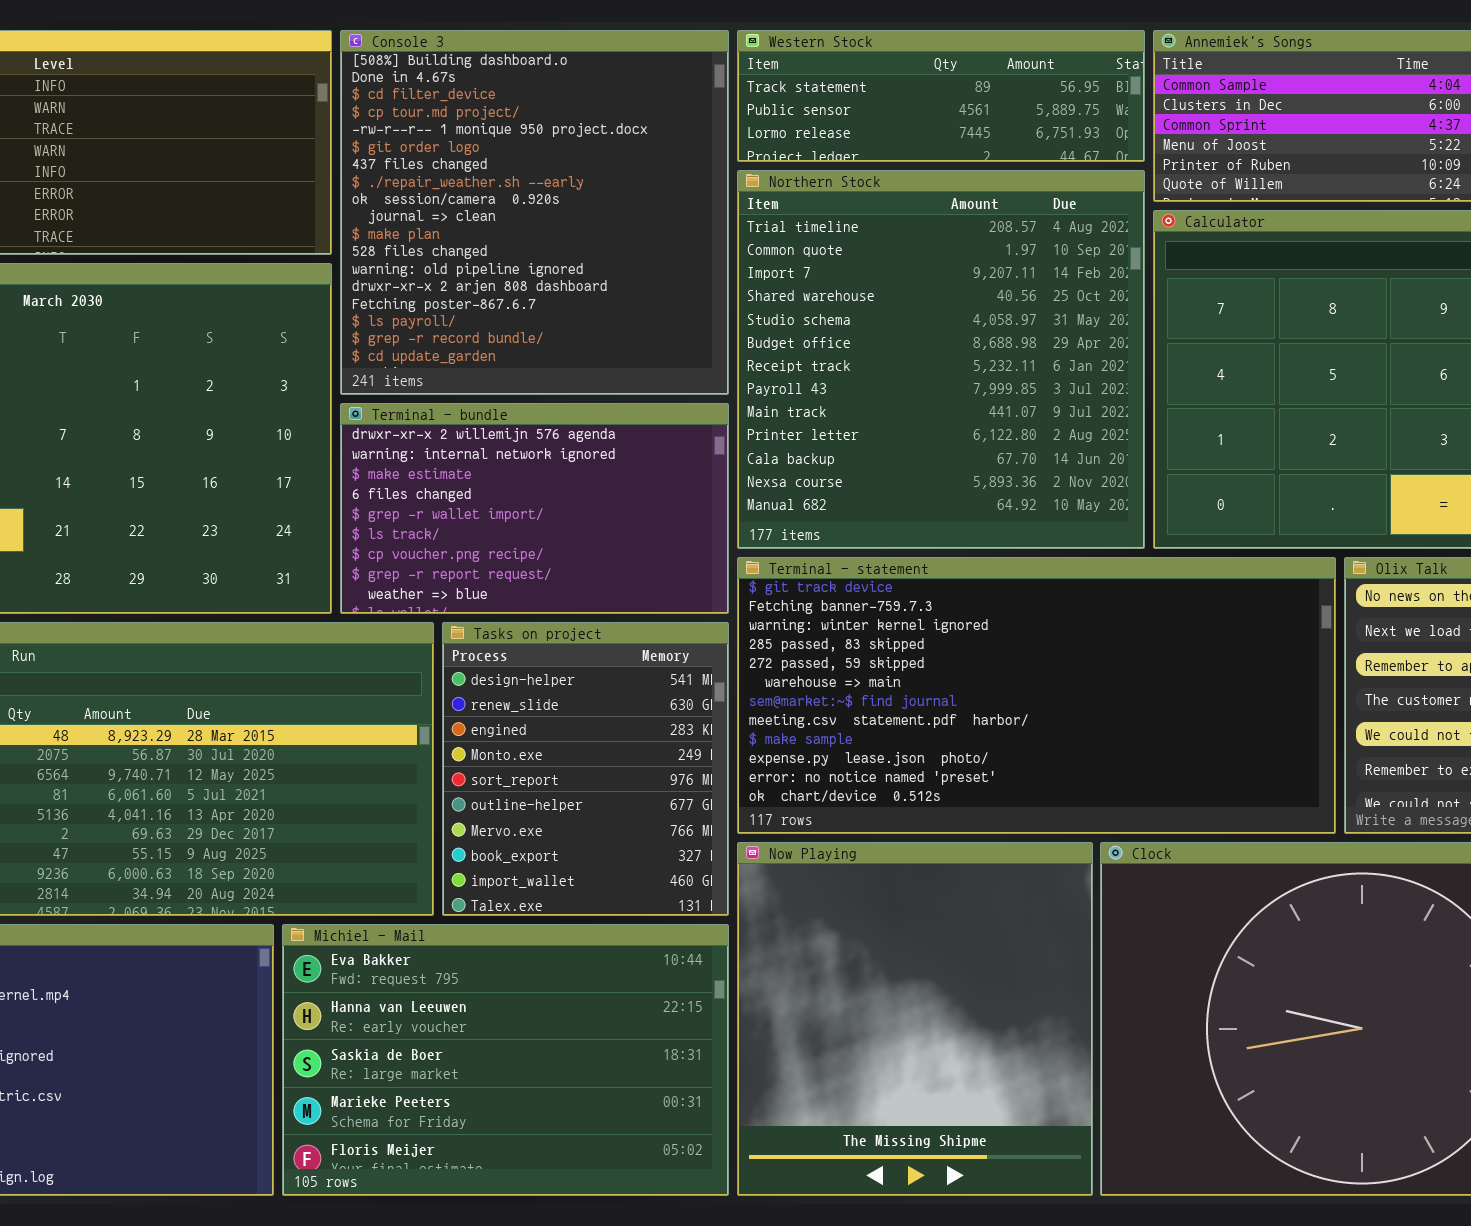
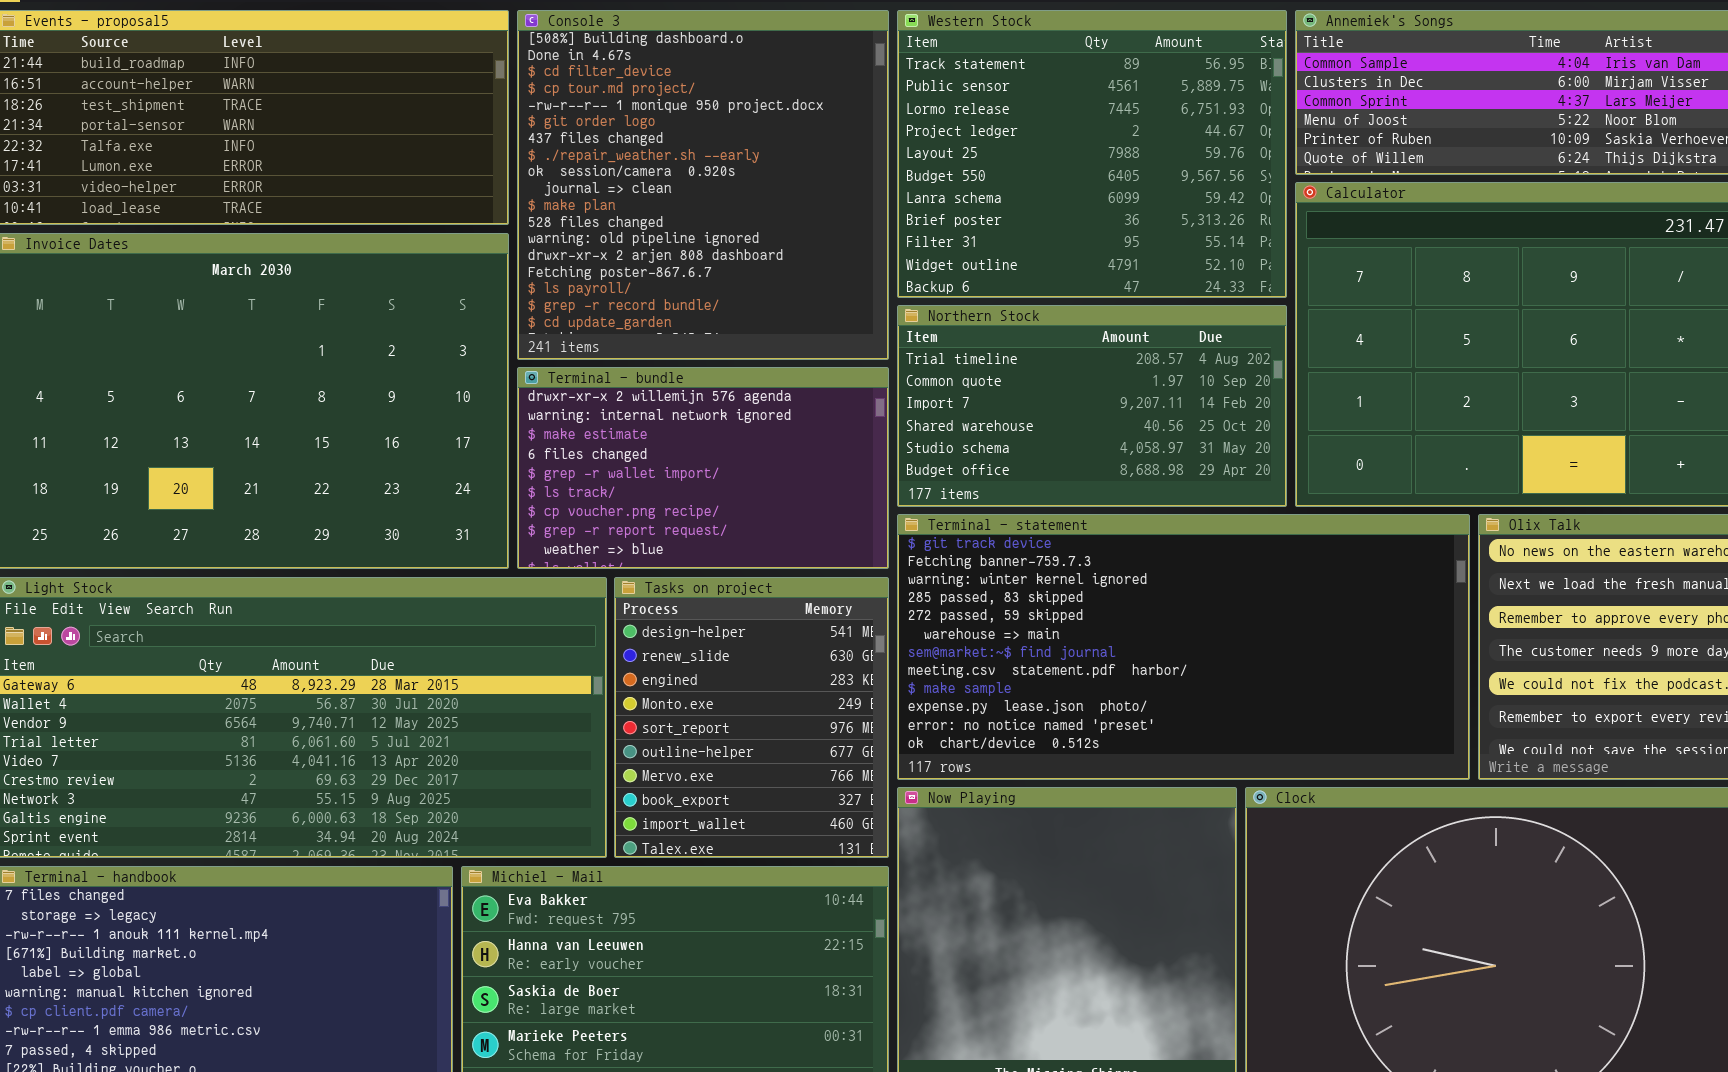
Western Stock: [737,30,1145,162] -> [897,10,1287,298], resized
Northern Stock: [737,170,1145,549] -> [897,305,1287,507], resized

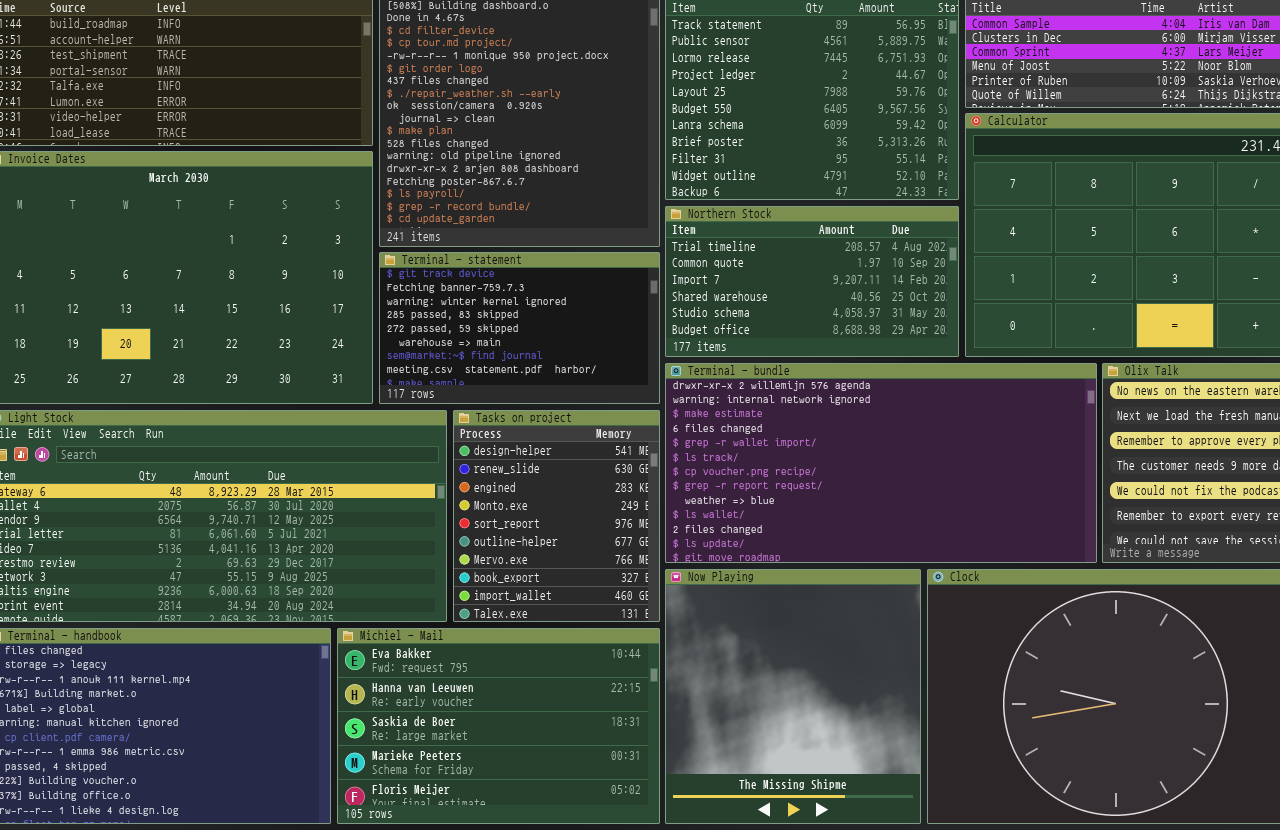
Terminal - bundle: [517,367,889,569] -> [665,363,1097,563], moved, resized
Terminal - statement: [897,514,1470,780] -> [379,252,660,404], moved, resized

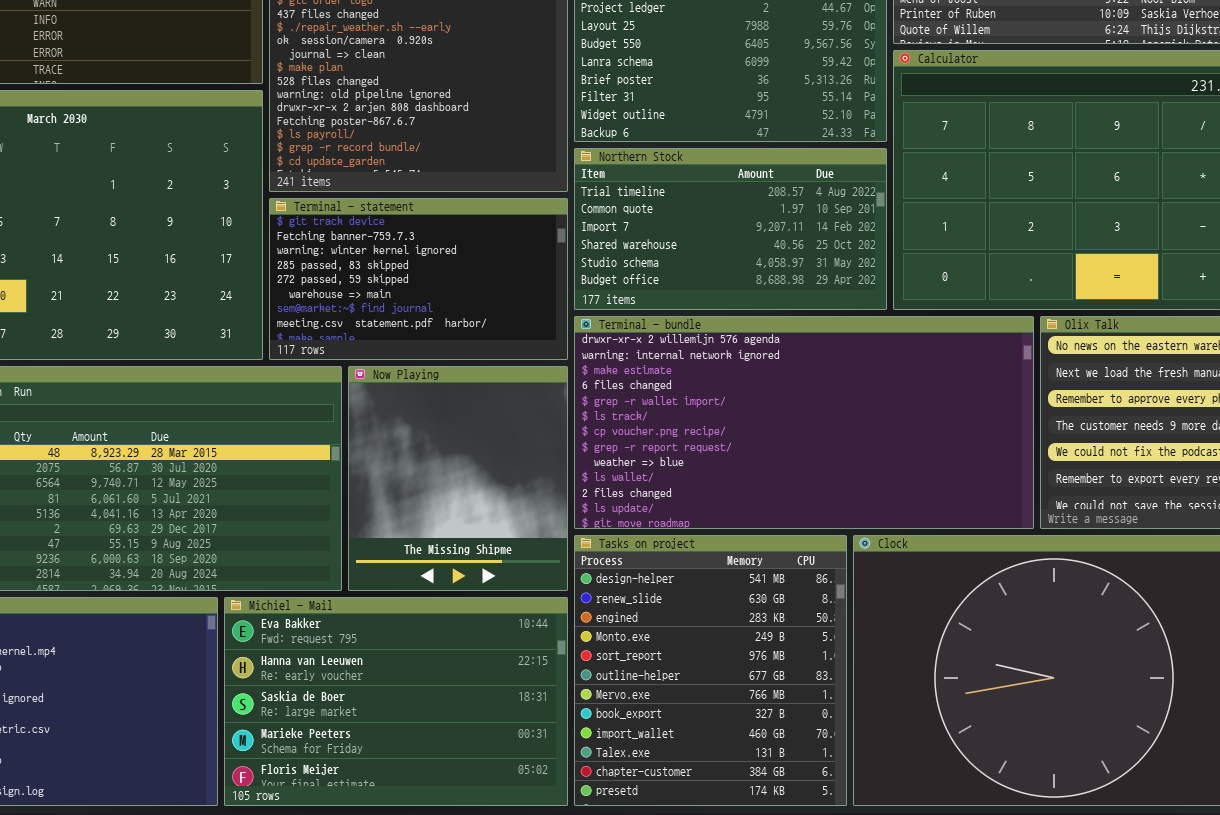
Tasks on project: [453,410,660,622] -> [574,535,847,806], moved, resized
Now Playing: [665,569,921,824] -> [348,366,568,591], moved, resized

